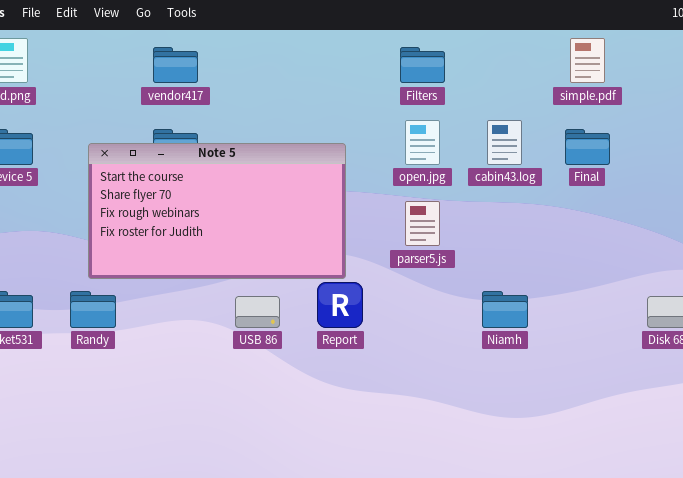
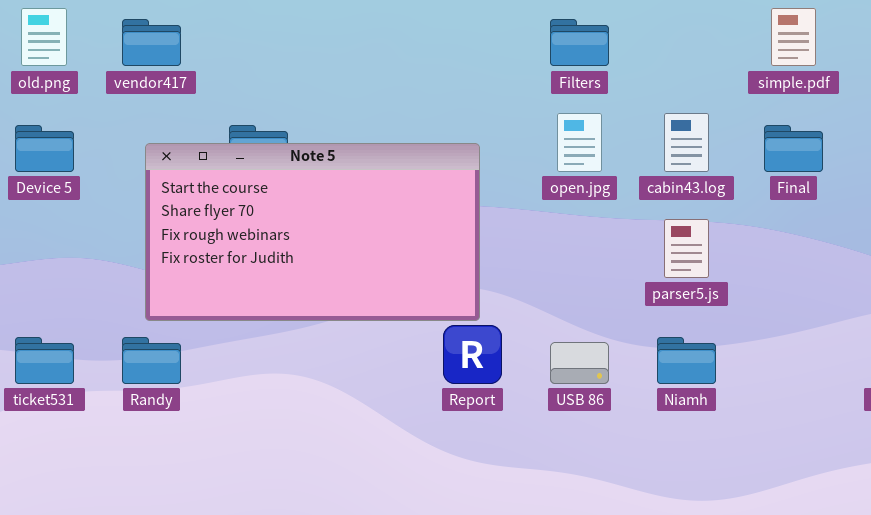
vendor417: [153,47,198,83] -> [122,19,181,66], moved
parser5.js: [405,201,440,246] -> [664,219,709,278], moved
USB 86: [235,296,280,328] -> [550,342,609,384], moved

